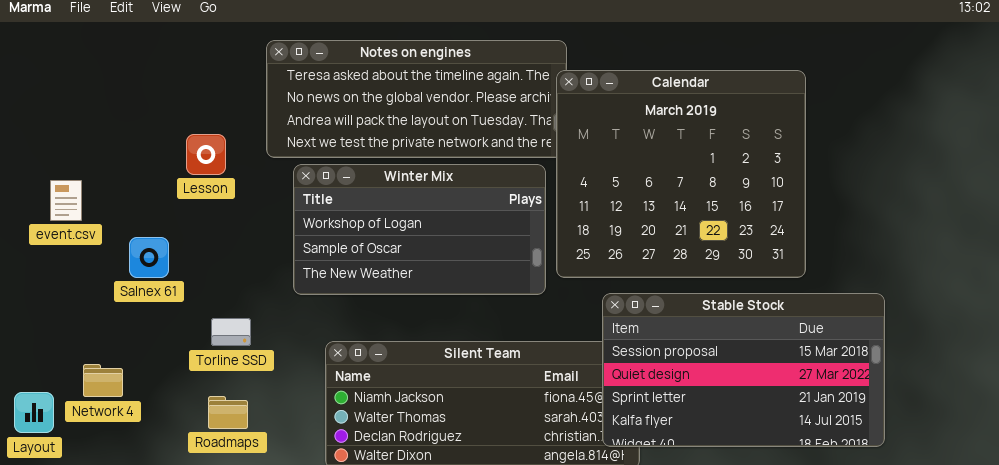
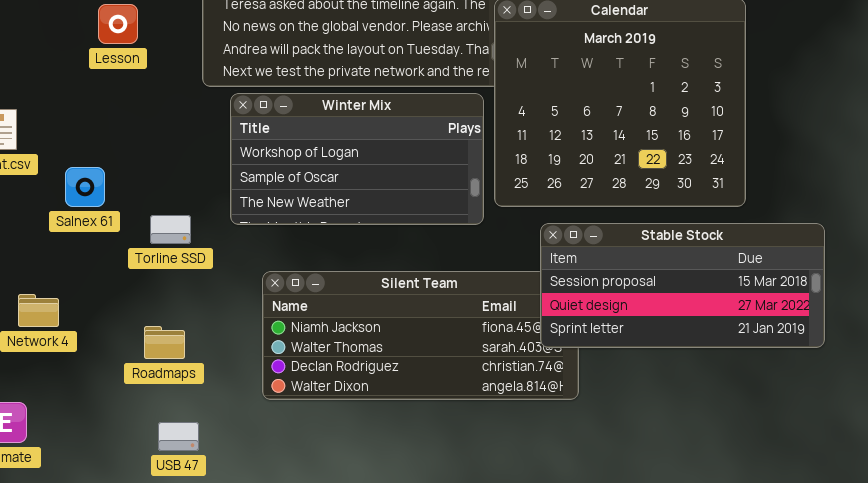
Lesson: [186,134,226,175] -> [98,4,138,44], moved
Stable Stock: [602,293,885,447] -> [540,223,825,348], resized
Torline SSD: [211,318,251,346] -> [150,215,191,244], moved

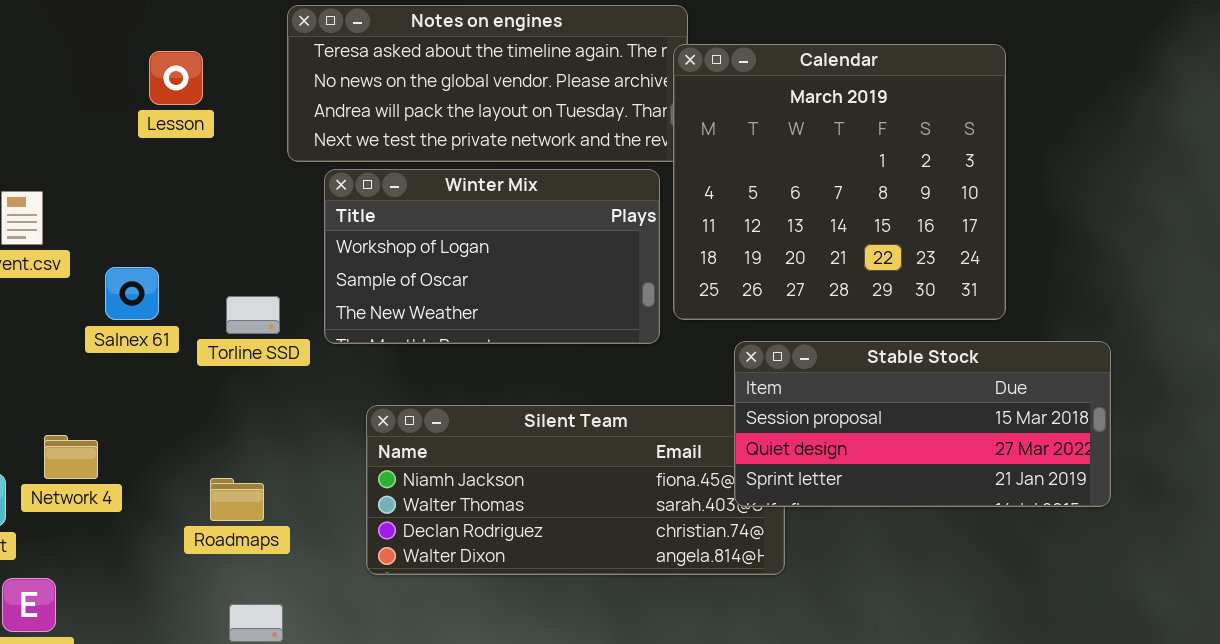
Torline SSD: [150,215,191,244] -> [226,296,280,334], moved

